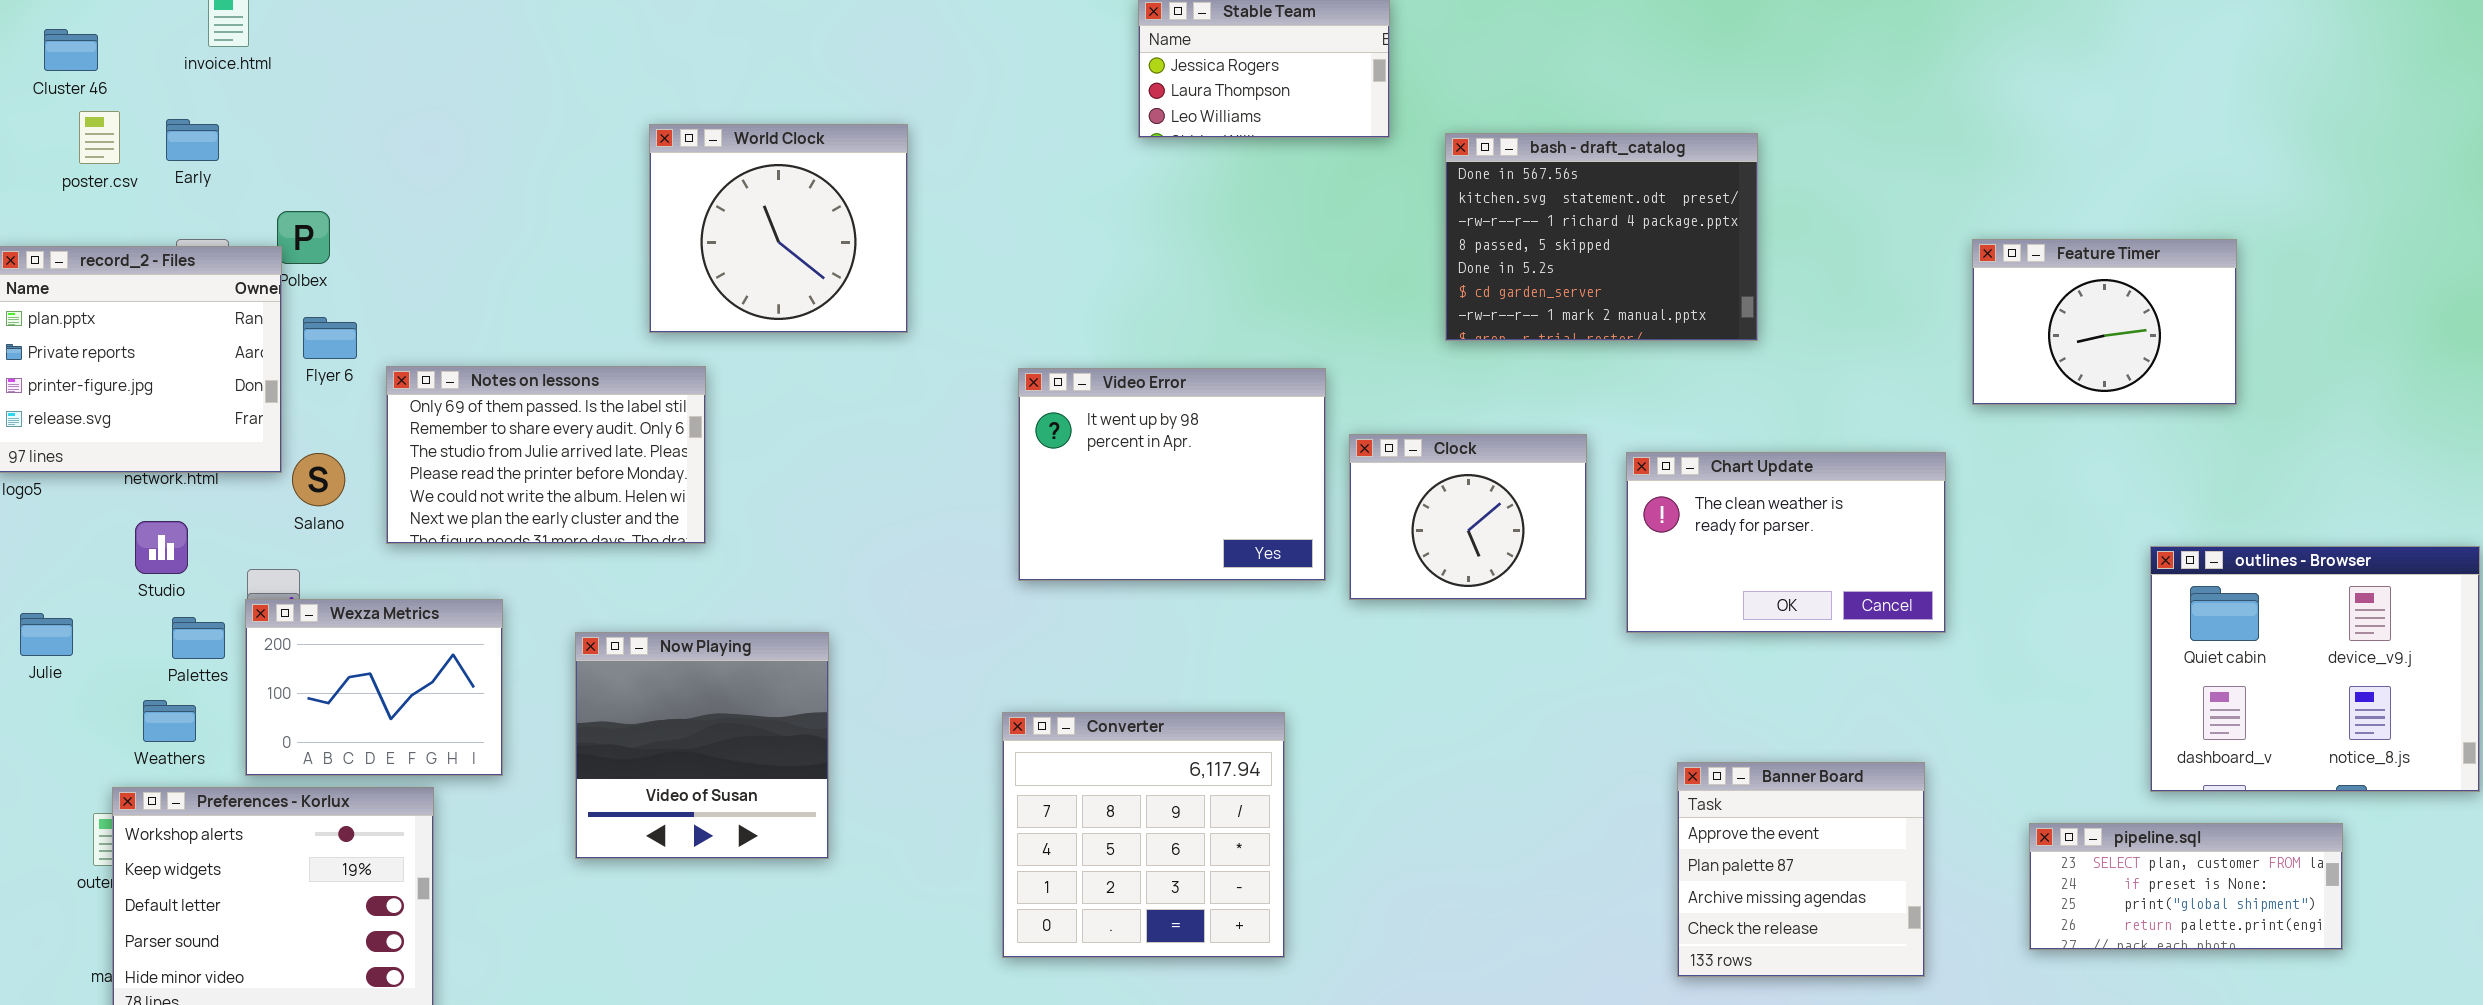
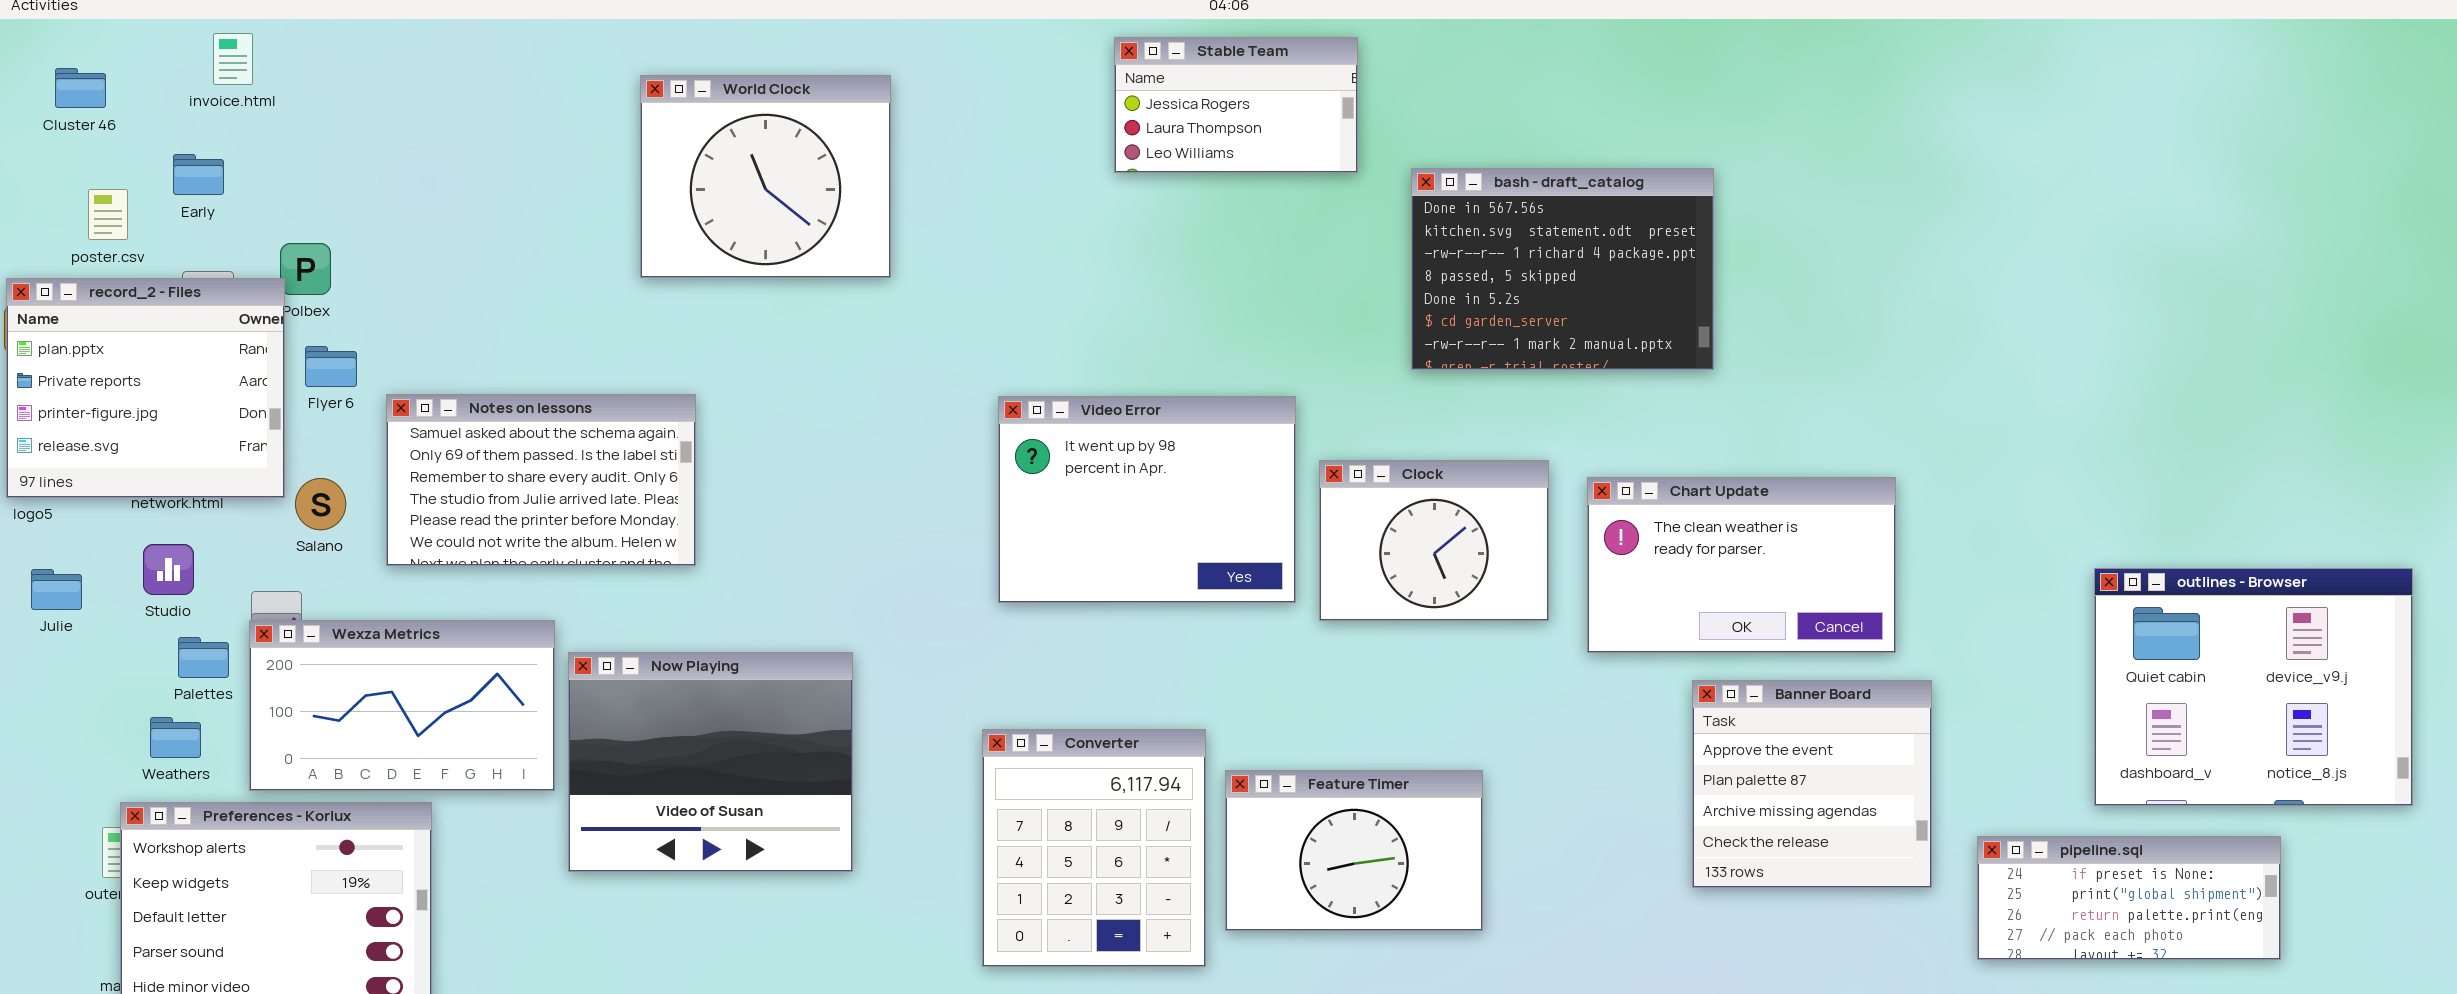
poster.csv: [79,111,120,164] -> [88,189,128,240], moved
World Clock: [649,124,908,333] -> [640,75,891,278], moved
Feature Timer: [1972,239,2237,405] -> [1225,770,1483,931], moved
Notes on lessons: [386,366,706,544] -> [386,394,696,566], scrolled up 1 row
Wexza Metrics: [245,599,503,776] -> [249,620,555,791], resized
Julie: [20,613,73,656] -> [31,569,82,610], moved
Now Playing: [575,632,829,859] -> [568,652,853,872], resized
Converter: [1002,712,1285,958] -> [982,729,1206,967], resized
Banner Board: [1677,762,1925,977] -> [1692,680,1932,888], moved
pipeline.sql: [2029,823,2343,950] -> [1977,836,2281,960], scrolled down 1 row

